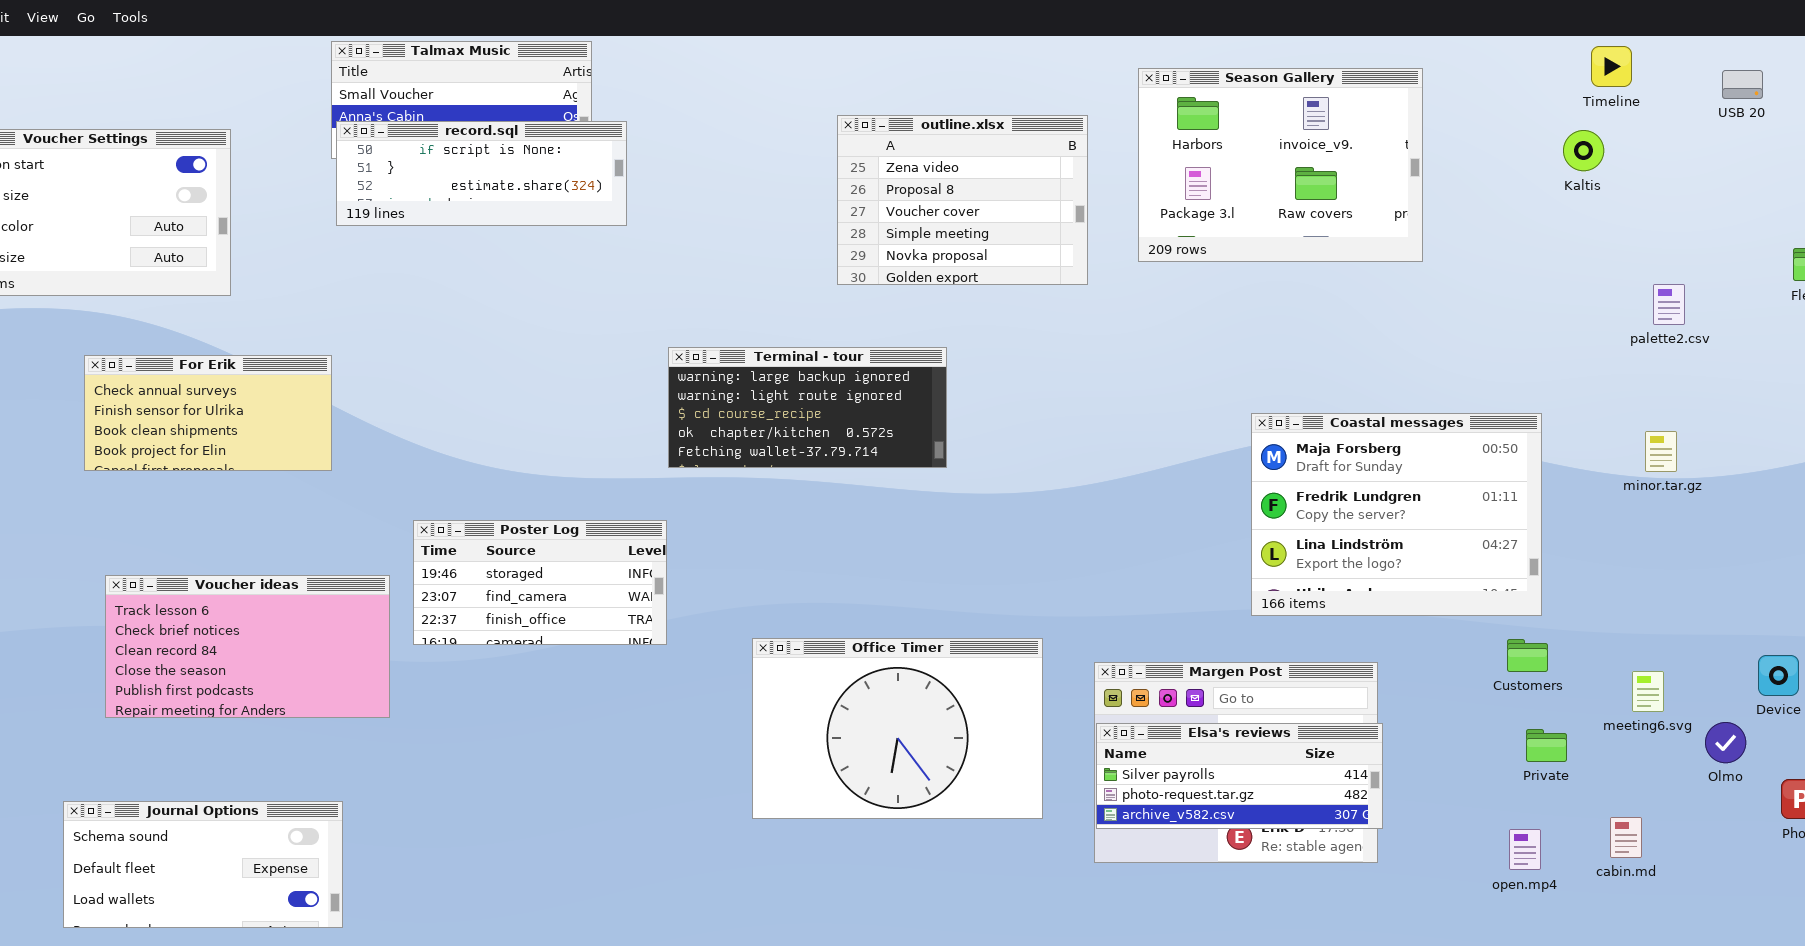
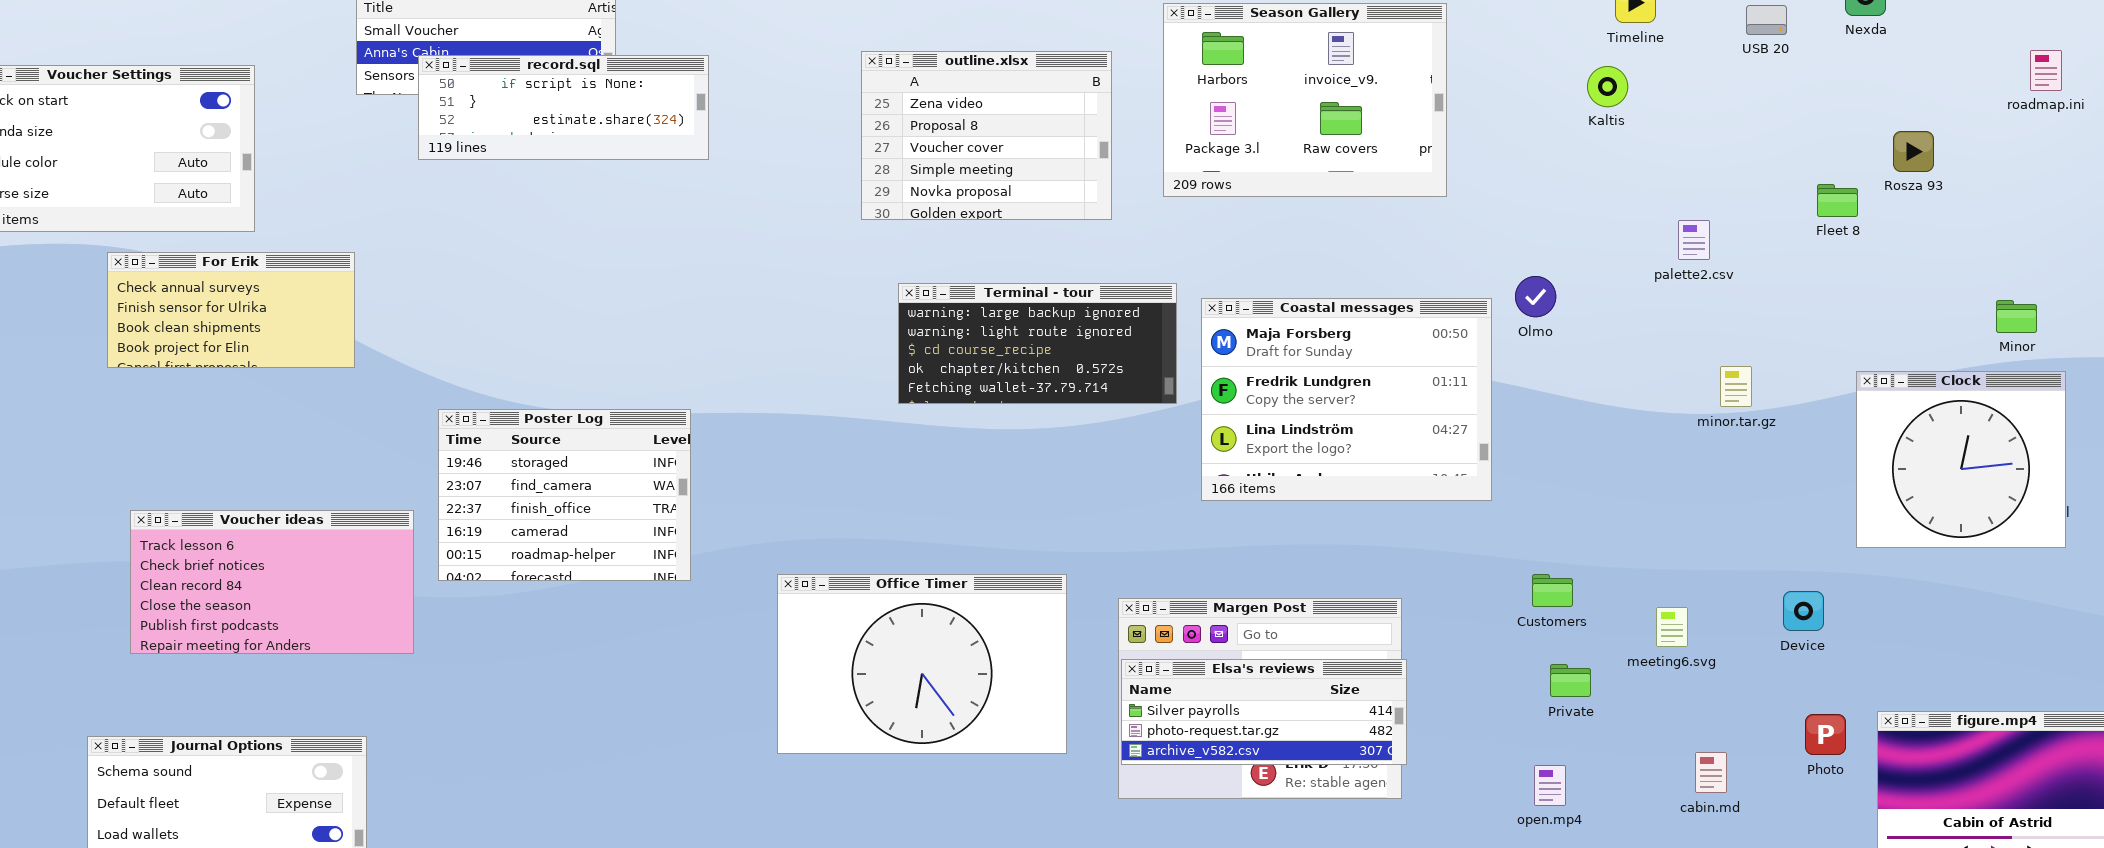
record.sql: [336,121,627,226] -> [418,55,709,160], moved
Terminal - tour: [668,347,947,468] -> [898,283,1177,404], moved
For Erik: [84,355,332,471] -> [107,252,355,368], moved
Coastal messages: [1251,413,1542,616] -> [1201,298,1492,501], moved
minor.tar.gz: [1645,431,1677,472] -> [1720,366,1752,407], moved
Poster Log: [413,520,667,645] -> [438,409,691,581], resized
Olmo: [1705,722,1746,763] -> [1515,276,1556,317], moved
cabin.md: [1610,817,1642,858] -> [1695,752,1727,793], moved

